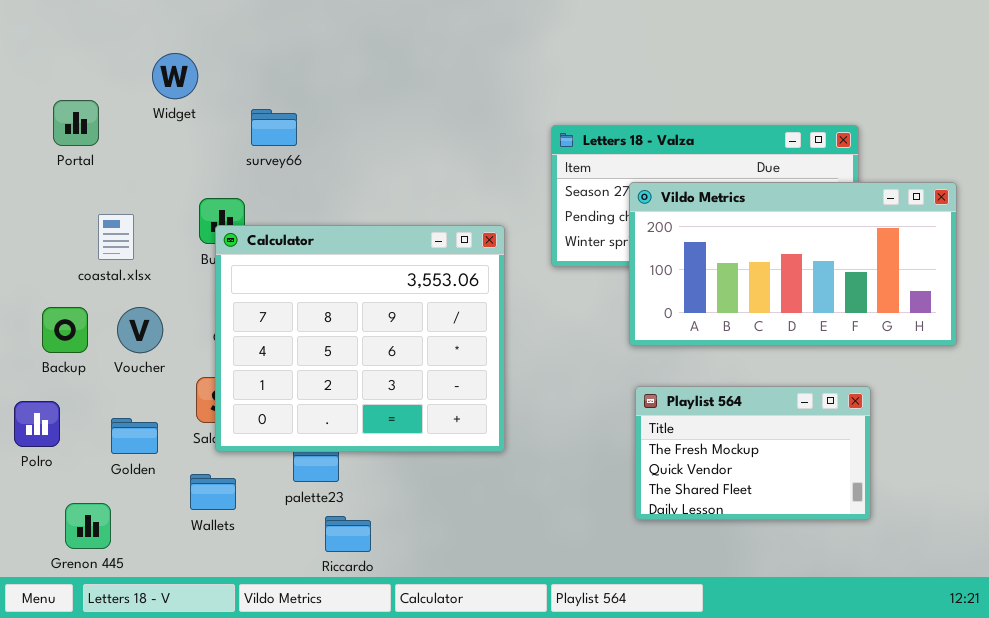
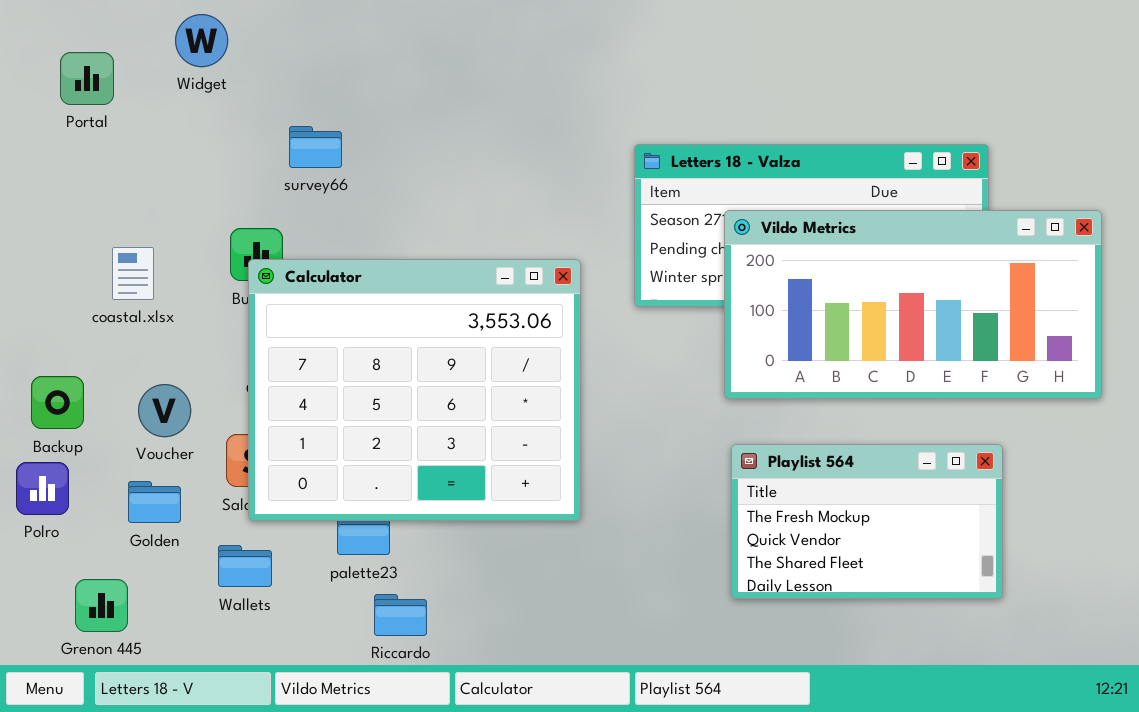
Widget: [152,53,198,99] -> [175,14,228,67], moved
Portal: [53,100,99,146] -> [60,52,114,105], moved
Backup: [42,307,88,353] -> [31,376,84,429], moved
Voucher: [117,307,163,353] -> [138,384,191,437], moved

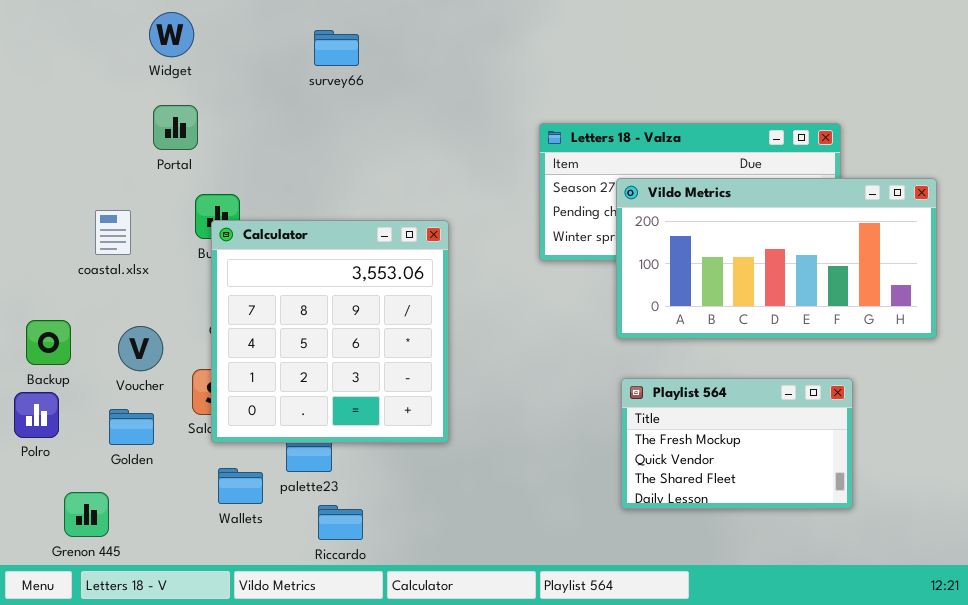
Portal: [60,52,114,105] -> [153,105,198,150], moved
survey66: [289,126,342,168] -> [314,30,359,66], moved
Calculator: [248,259,581,521] -> [211,220,449,443], resized
Wallets: [218,545,272,587] -> [218,468,263,504], moved

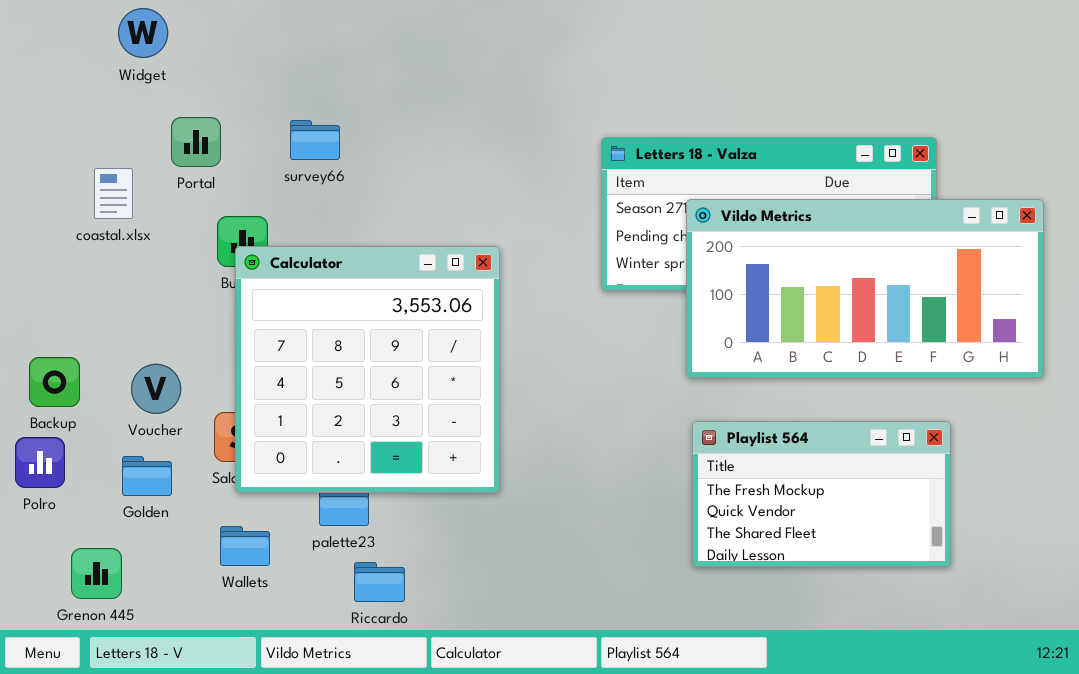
Widget: [149,12,194,57] -> [118,8,168,58], moved
survey66: [314,30,359,66] -> [290,120,340,160], moved
coastal.xlsx: [95,210,131,255] -> [94,168,133,219], moved
Wallets: [218,468,263,504] -> [220,526,270,566], moved

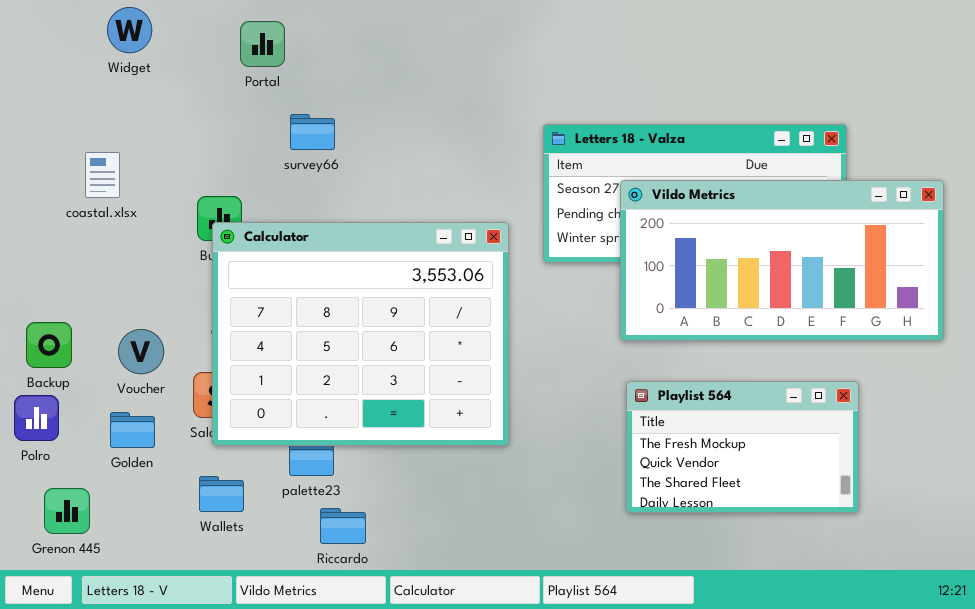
Portal: [171,117,221,167] -> [240,21,285,67], moved
survey66: [290,120,340,160] -> [290,114,335,150], moved
Calculator: [235,246,500,493] -> [212,222,509,446], resized
Grenon 445: [71,548,122,599] -> [44,488,90,534], moved

